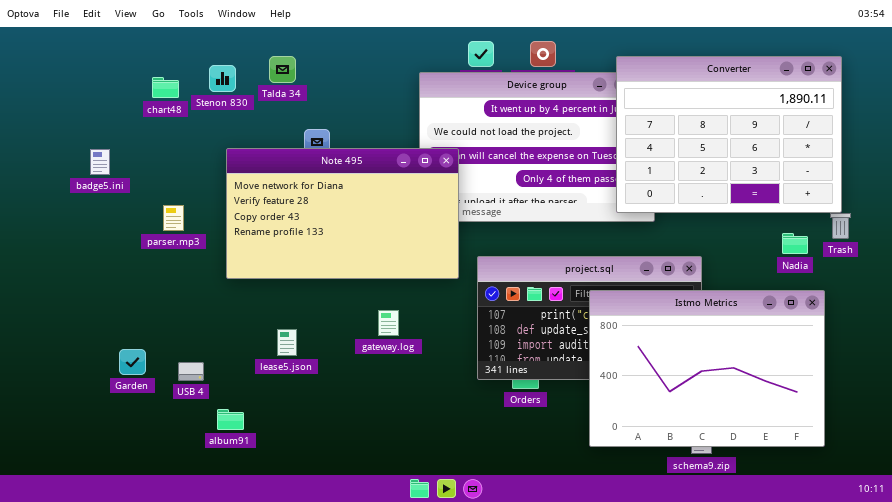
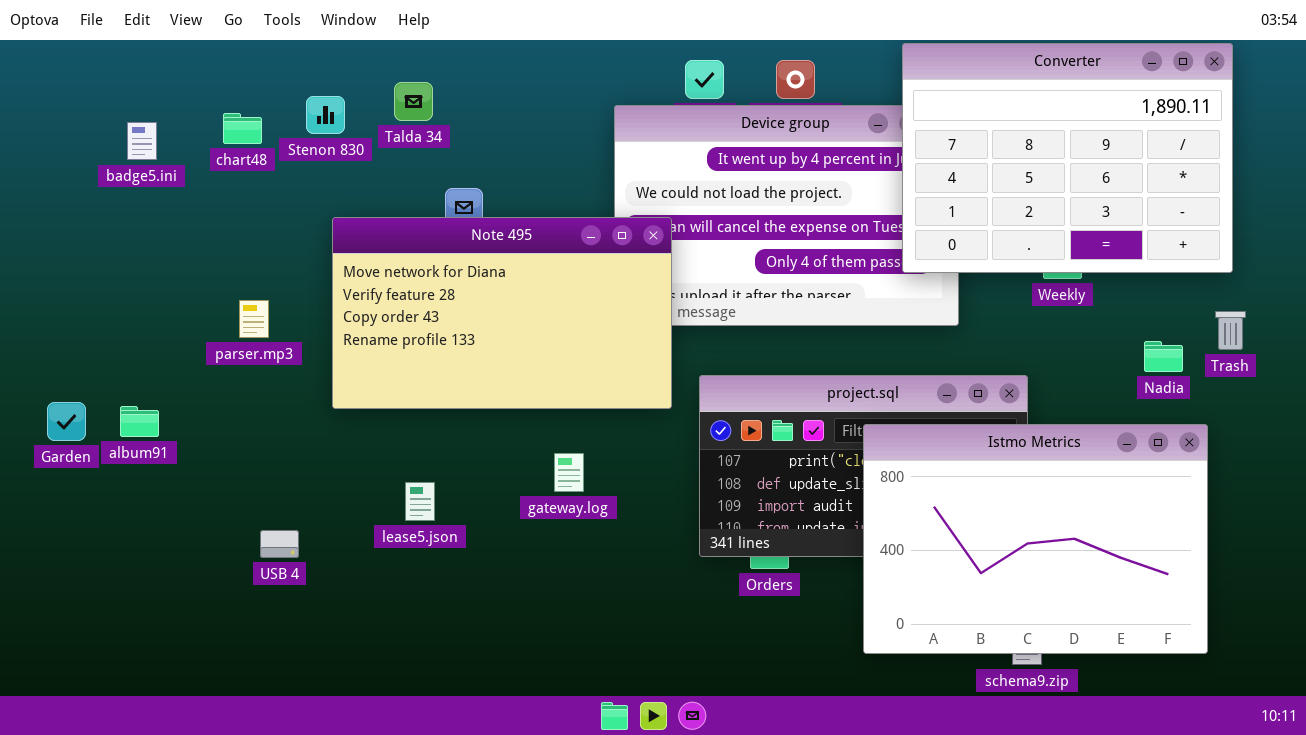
Converter: [616,56,842,213] -> [902,43,1233,273], moved
badge5.ini: [90,149,110,175] -> [127,122,157,160], moved
Garden: [119,349,146,375] -> [47,402,86,441], moved
album91: [217,409,244,430] -> [120,406,159,437], moved

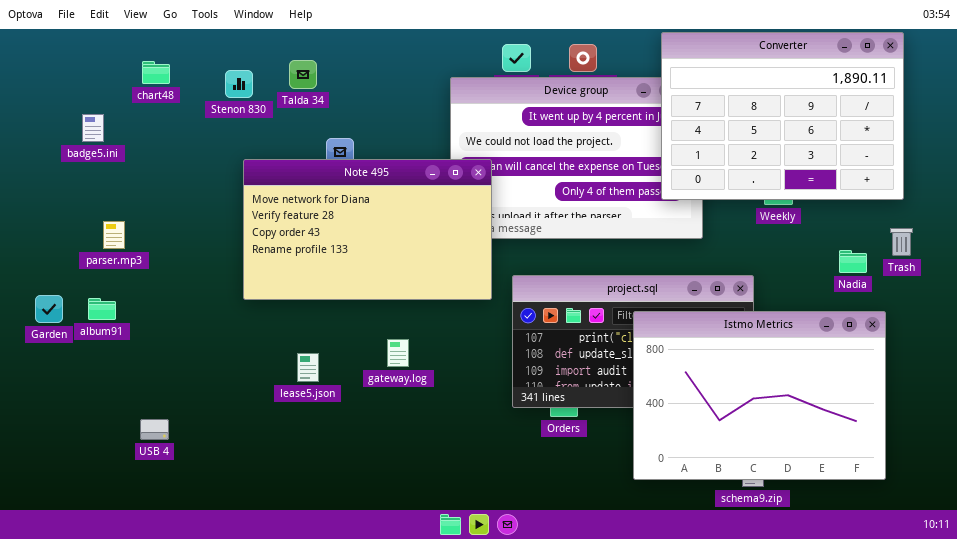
chart48: [223,113,262,144] -> [142,61,170,84], moved
badge5.ini: [127,122,157,160] -> [82,114,104,142], moved
parser.mp3: [239,300,269,338] -> [103,221,125,249], moved
gateway.log: [554,453,584,492] -> [387,339,409,367], moved
USB 4: [260,530,299,558] -> [140,419,169,440], moved

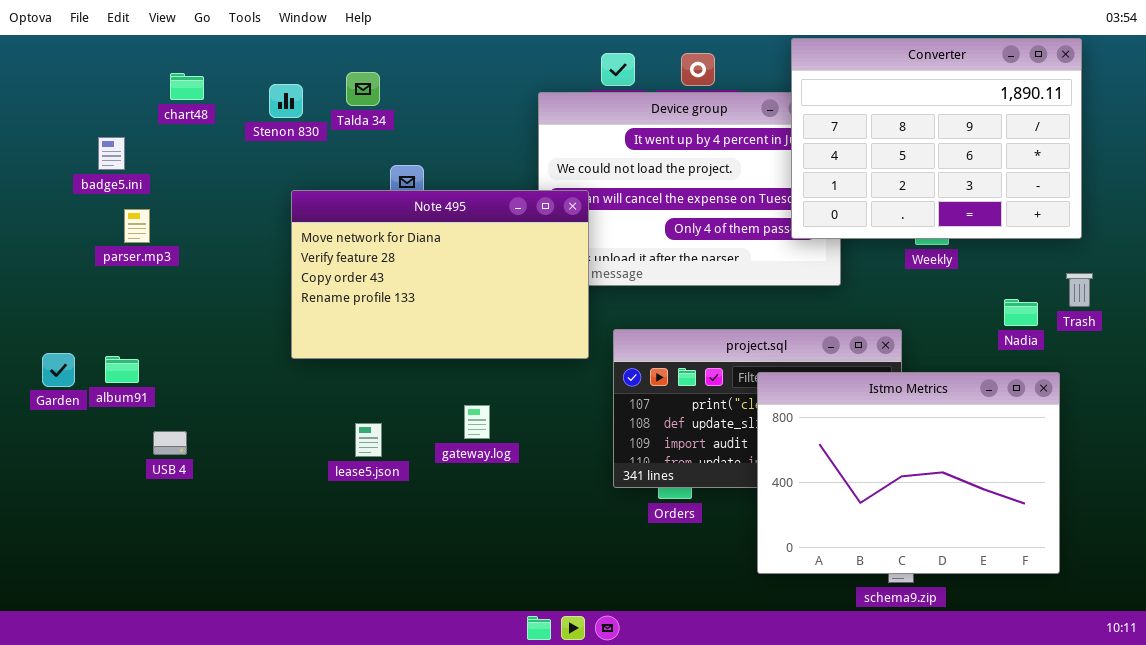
parser.mp3: [103,221,125,249] -> [124,209,150,243], moved
USB 4: [140,419,169,440] -> [153,431,187,455], moved

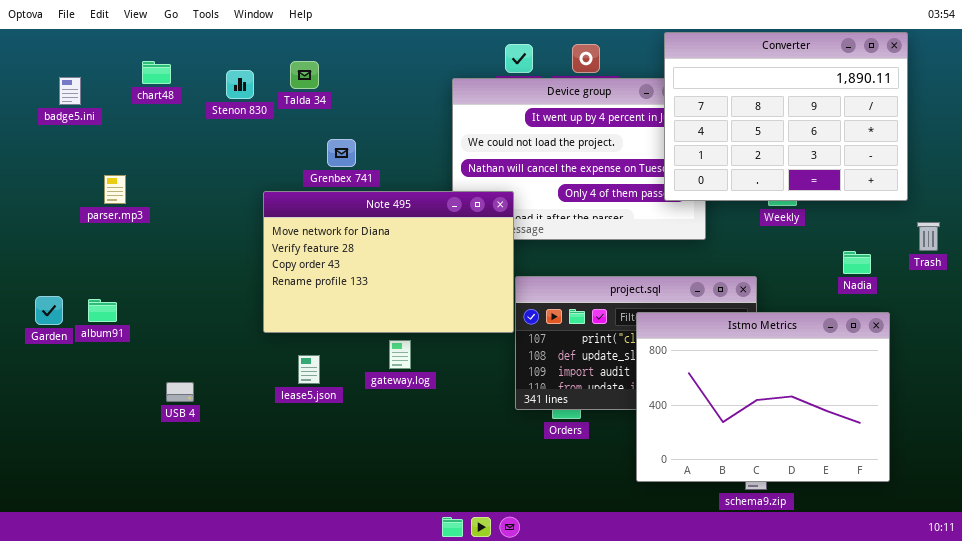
badge5.ini: [98,137,125,170] -> [59,77,81,105], moved
Note 495: [291,190,589,359] -> [263,191,514,333], moved
Trash: [1066,273,1093,307] -> [917,222,940,251], moved
USB 4: [153,431,187,455] -> [166,382,194,402], moved

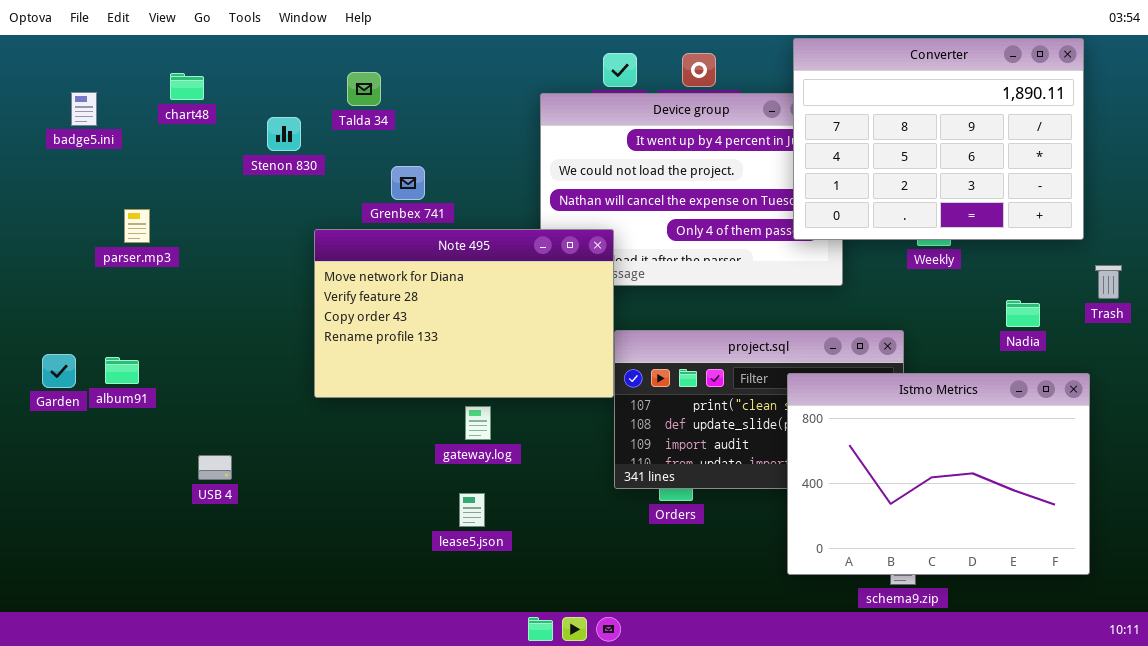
Stenon 830: [226,70,254,99] -> [267,117,301,151], moved
Istmo Metrics: [636,312,890,482] -> [787,373,1090,575], moved
lease5.json: [298,355,320,384] -> [459,493,485,527], moved

